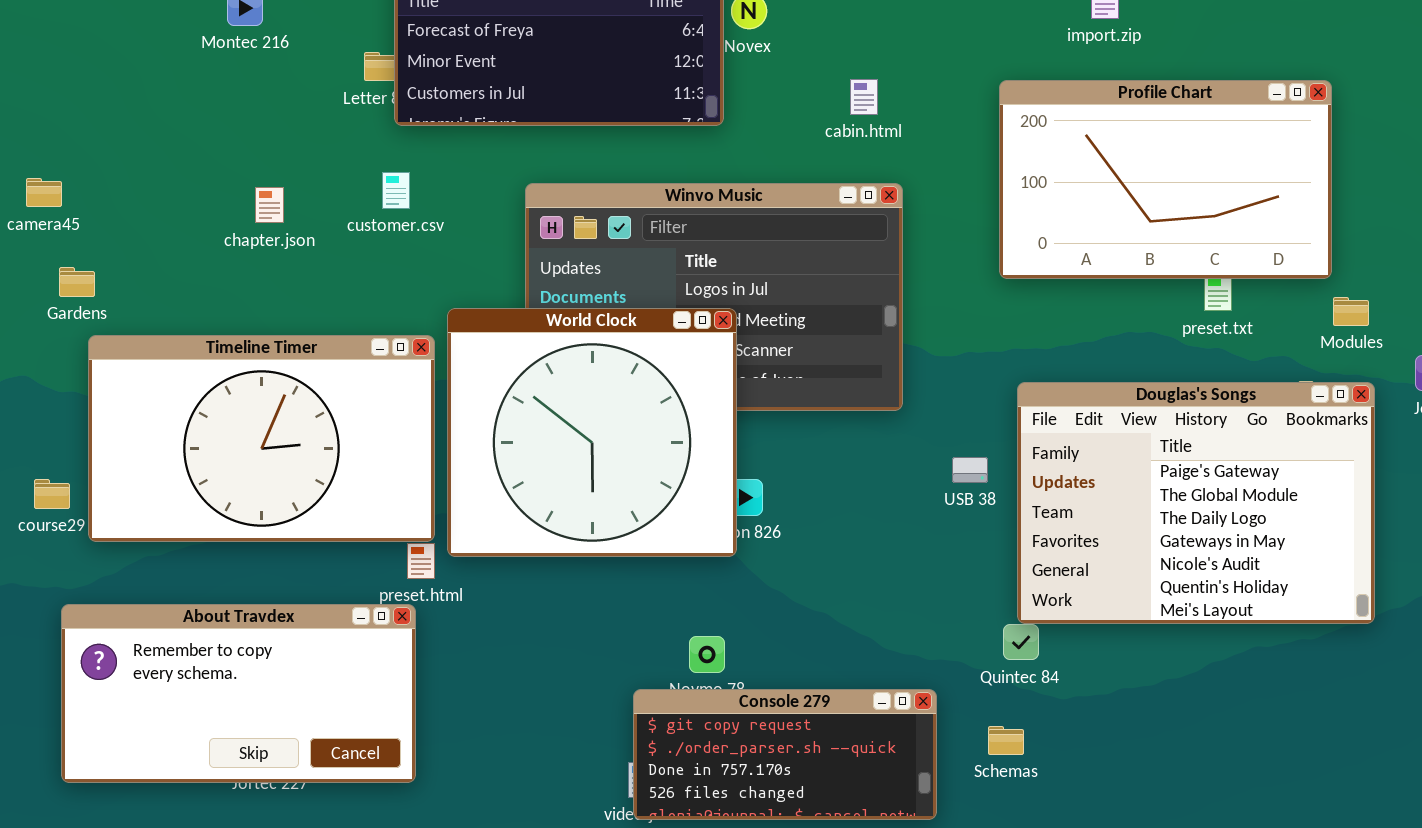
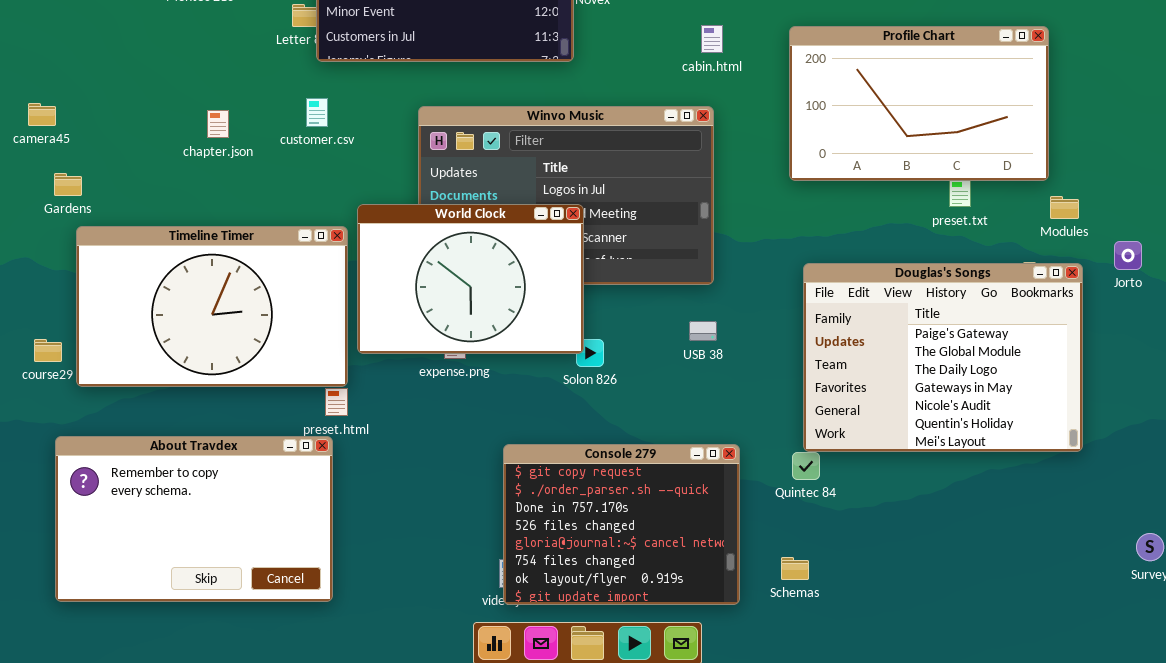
cabin.html: [850,79,878,115] -> [701,25,723,53], moved
World Clock: [447,308,737,557] -> [357,204,584,354], resized
USB 38: [952,457,988,483] -> [689,321,717,341], moved
About Travdex: [61,604,416,783] -> [55,436,333,602], resized
Console 279: [633,689,937,820] -> [503,444,740,605], resized
Schemas: [988,726,1024,755] -> [781,557,809,580], moved

